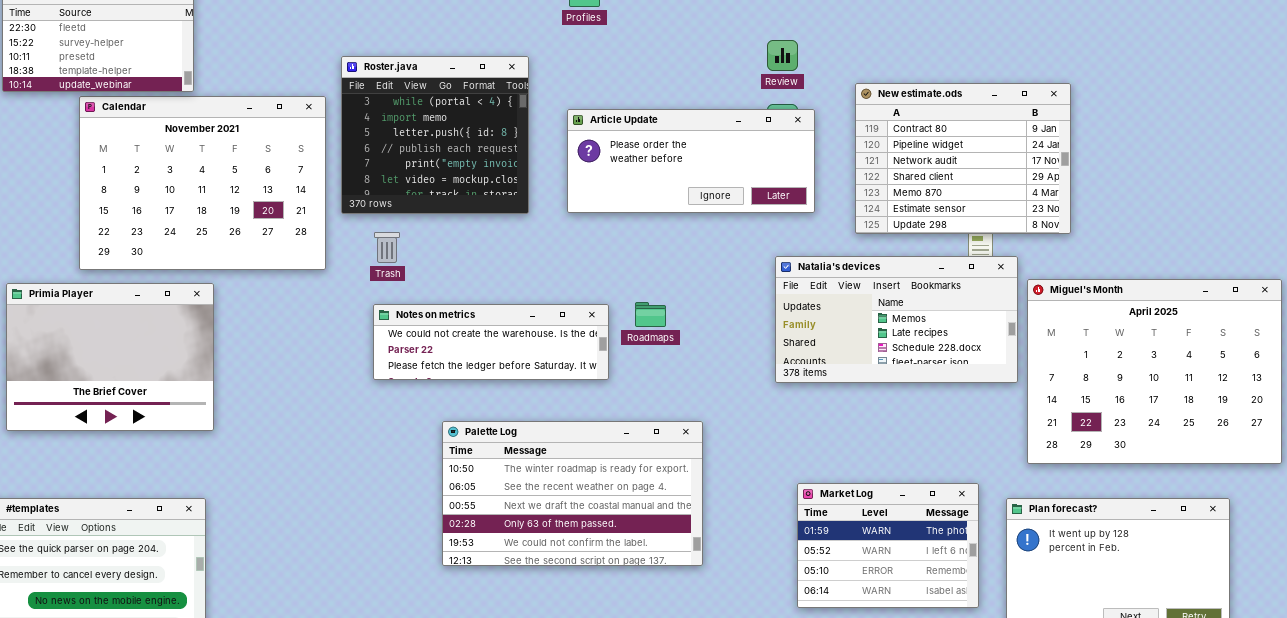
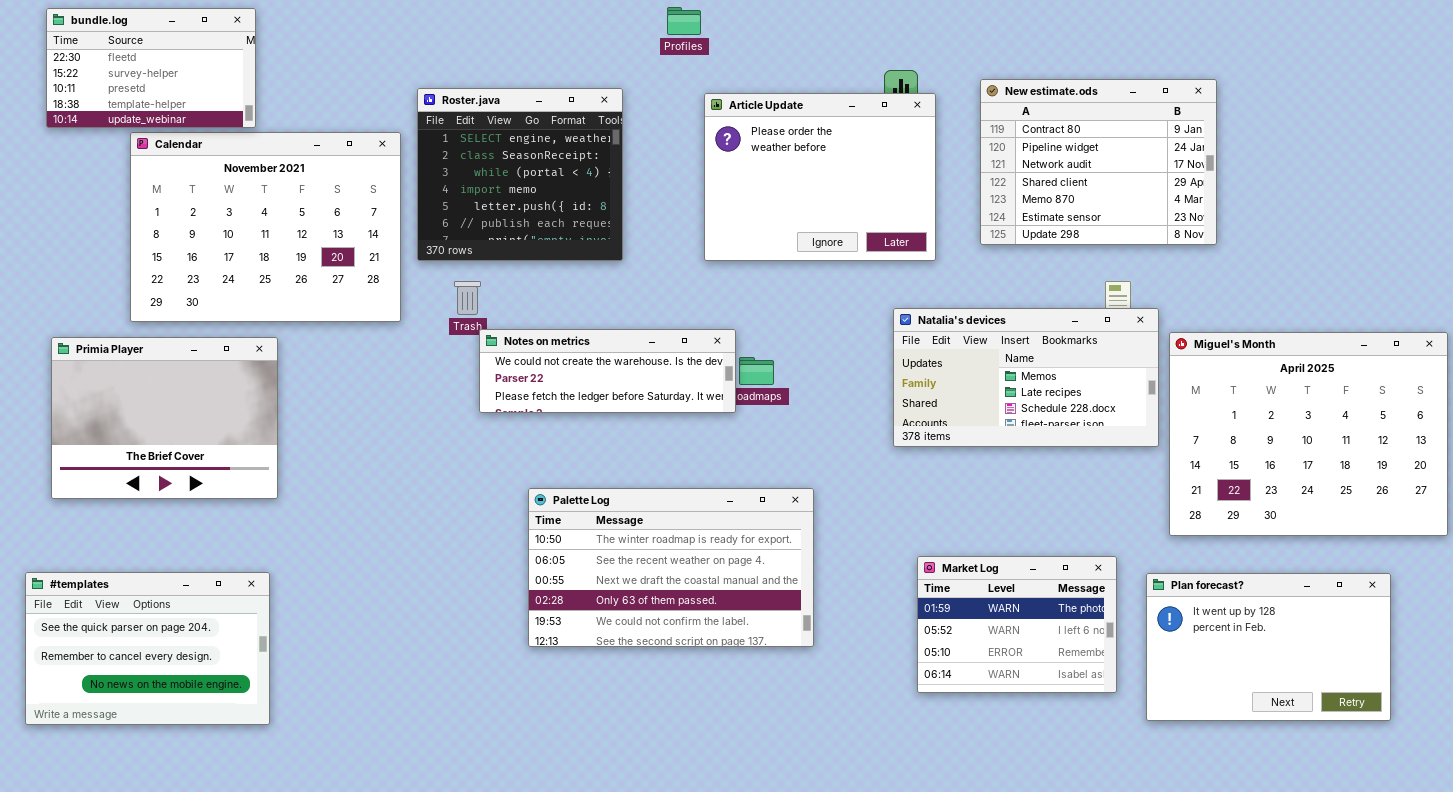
Roster.java: [341,56,529,214] -> [417,88,623,261], scrolled up 2 rows
New estimate.ods: [855,83,1071,234] -> [980,79,1217,245], moved
Article Update: [567,109,815,213] -> [704,93,936,261], resized
Notes on metrics: [373,304,609,380] -> [479,329,736,413], moved

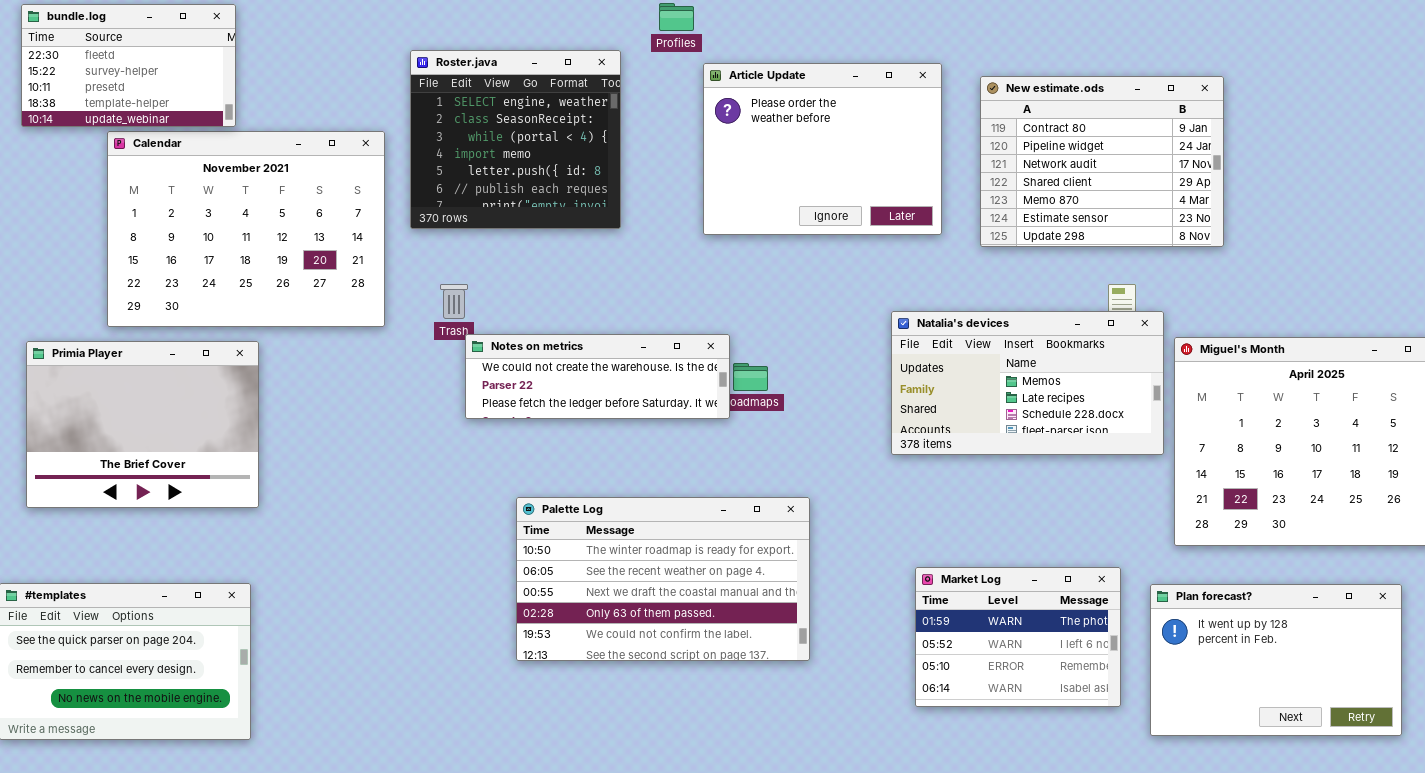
Roster.java: [417,88,623,261] -> [410,50,621,229], moved
Article Update: [704,93,936,261] -> [703,63,942,235], moved

